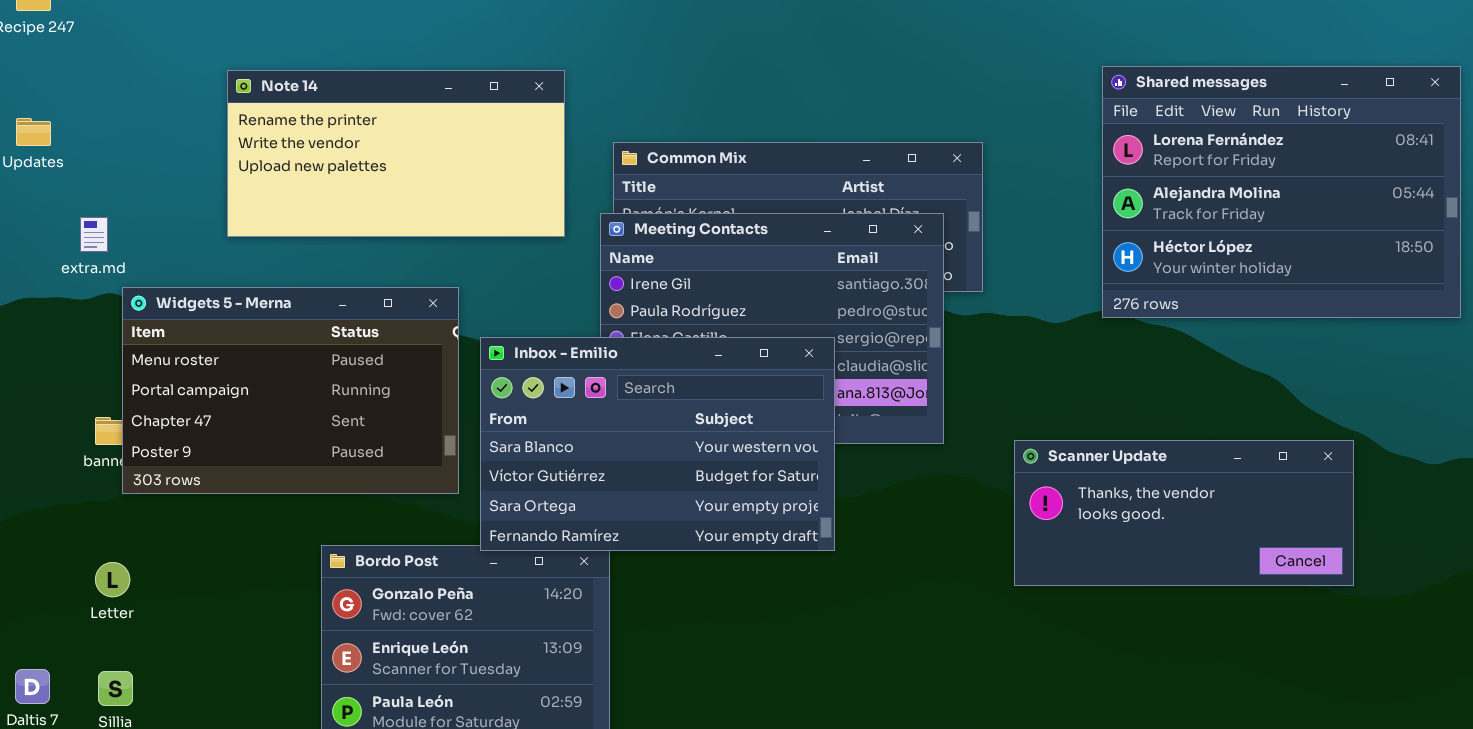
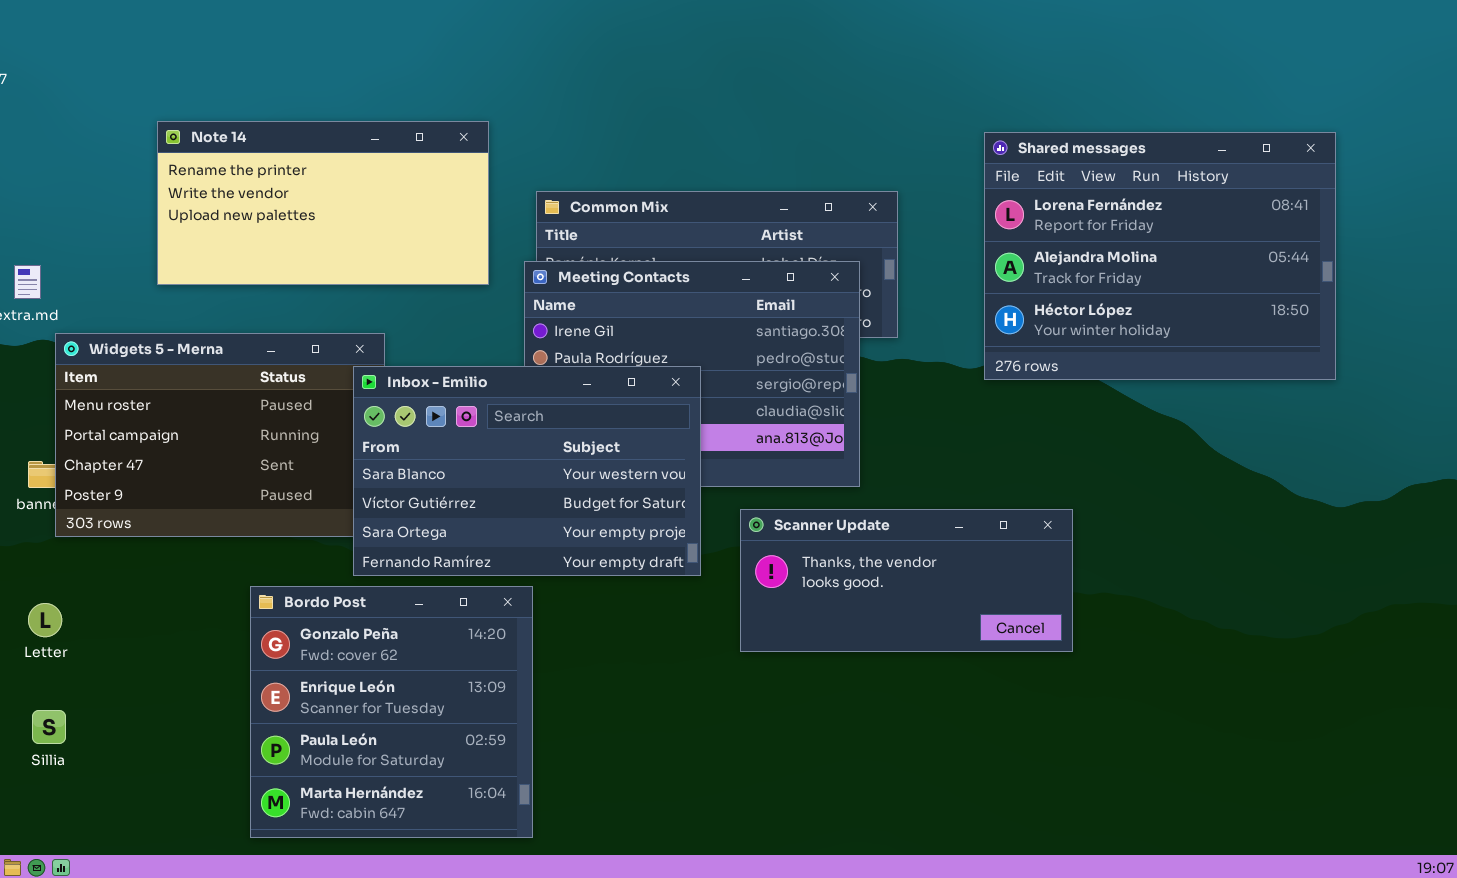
Shared messages: [1102,66,1461,318] -> [984,132,1336,380], moved
Inbox - Emilio: [480,337,835,551] -> [353,366,701,576], moved
Scanner Update: [1014,440,1354,586] -> [740,509,1073,652], moved

